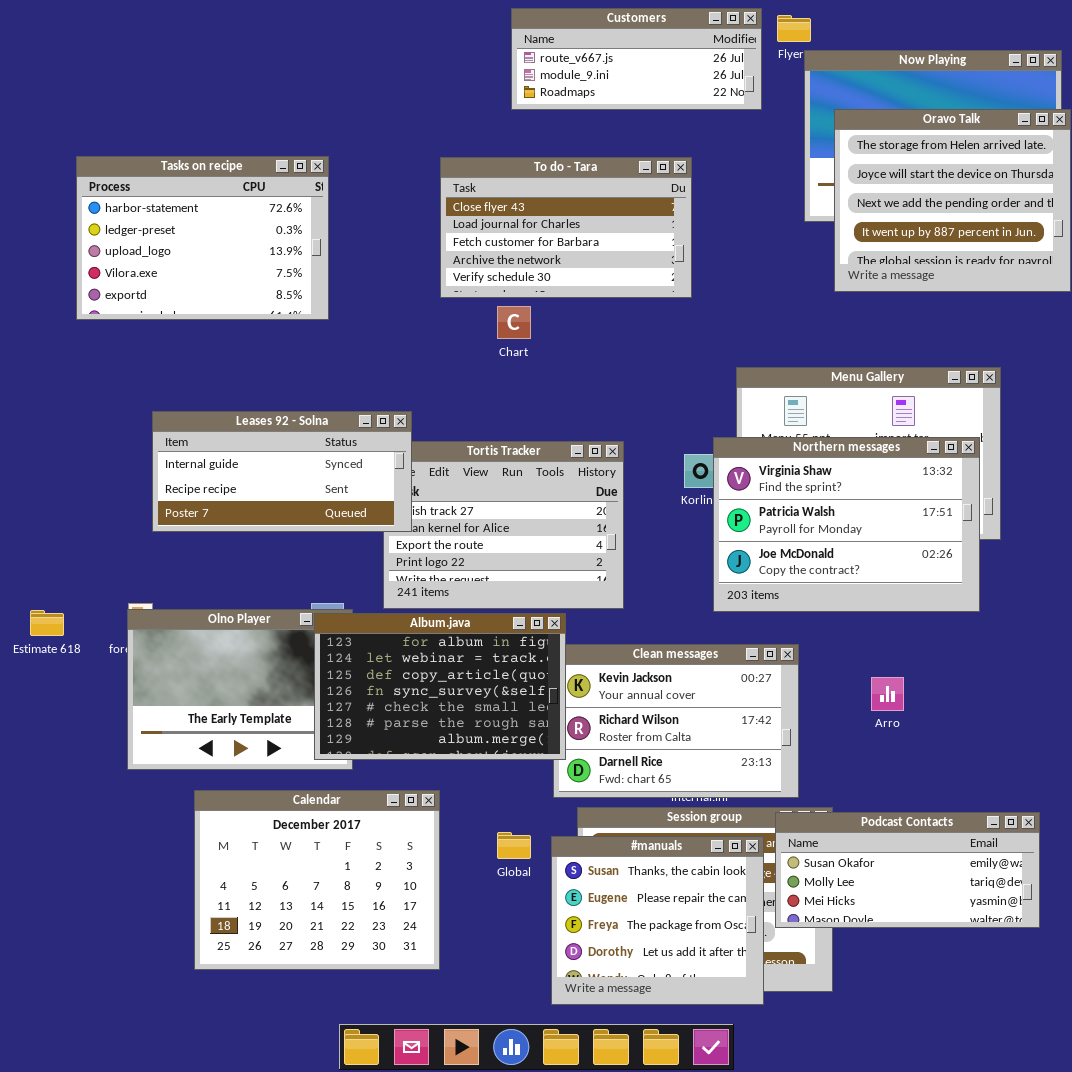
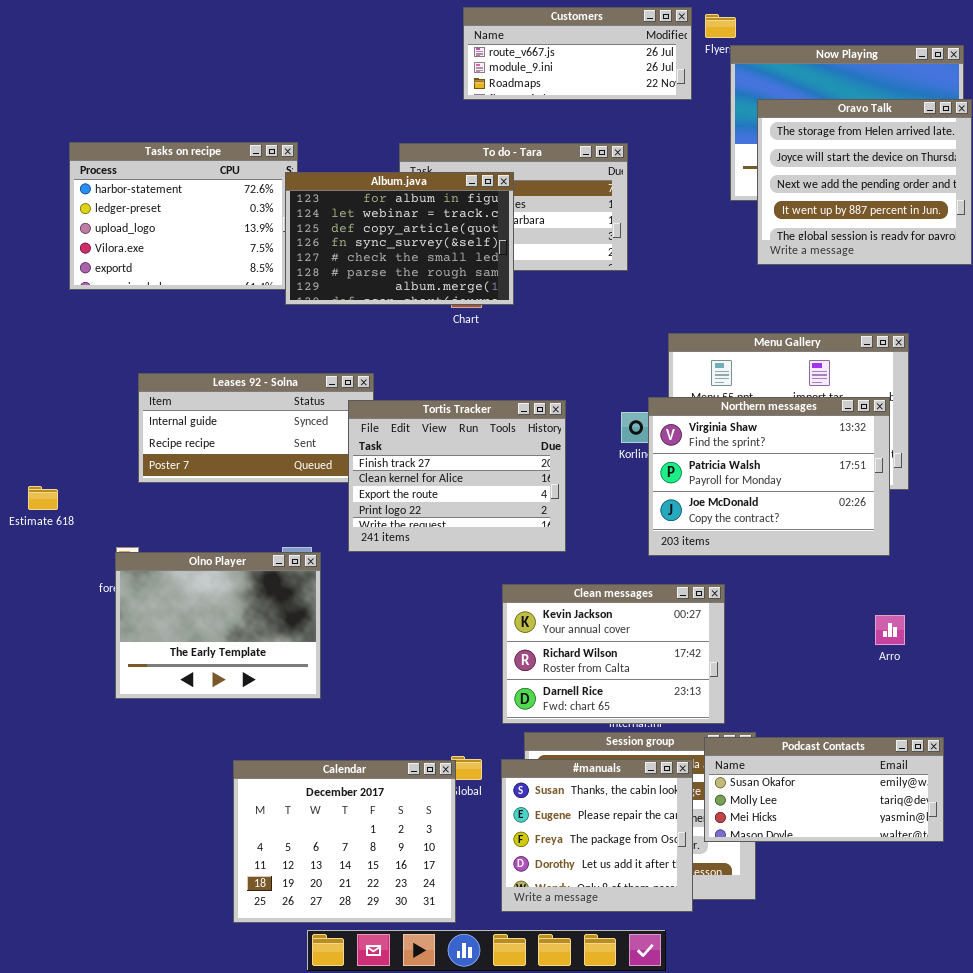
Tortis Tracker: [383,441,624,609] -> [348,400,566,552], raised
Estimate 618: [30,610,64,636] -> [28,486,58,510], moved
Album.java: [314,613,566,760] -> [285,172,514,305], moved
Arro: [871,677,904,711] -> [875,615,905,645], moved
Calendar: [194,790,440,970] -> [233,760,456,923], moved

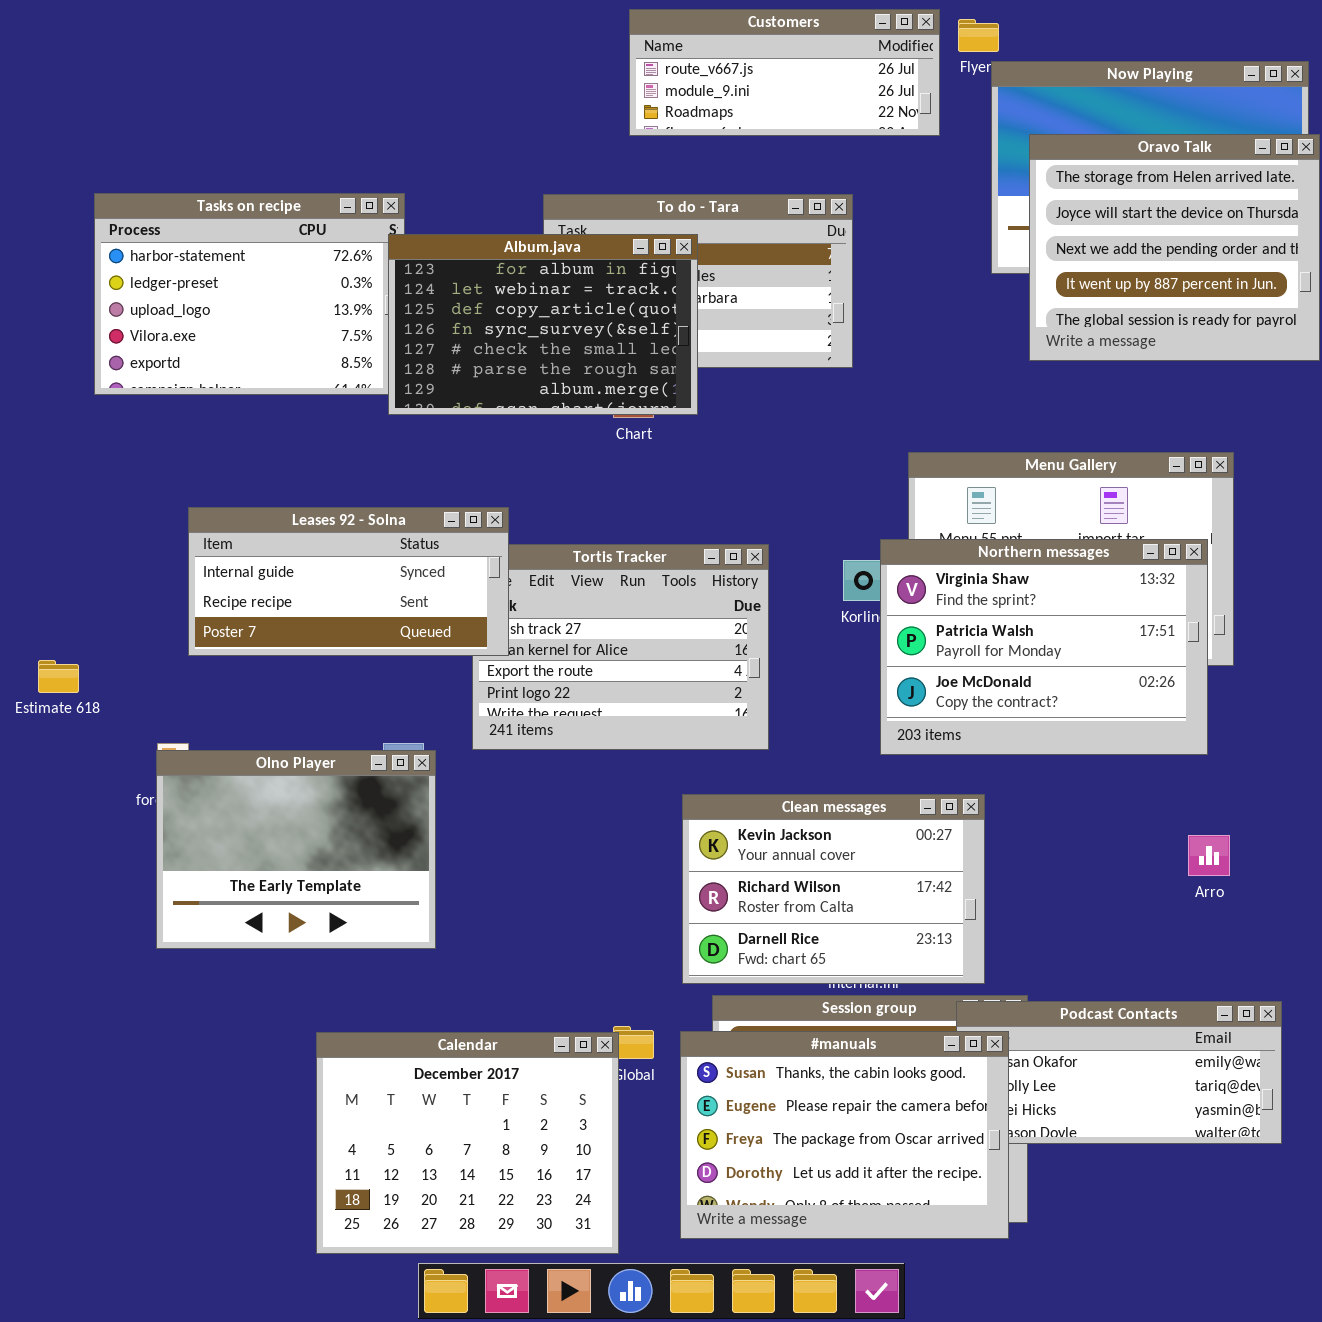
Leases 92 - Solna: [138,373,374,483] -> [188,507,509,656], raised
#manuals: [501,759,693,912] -> [680,1031,1009,1239], resized

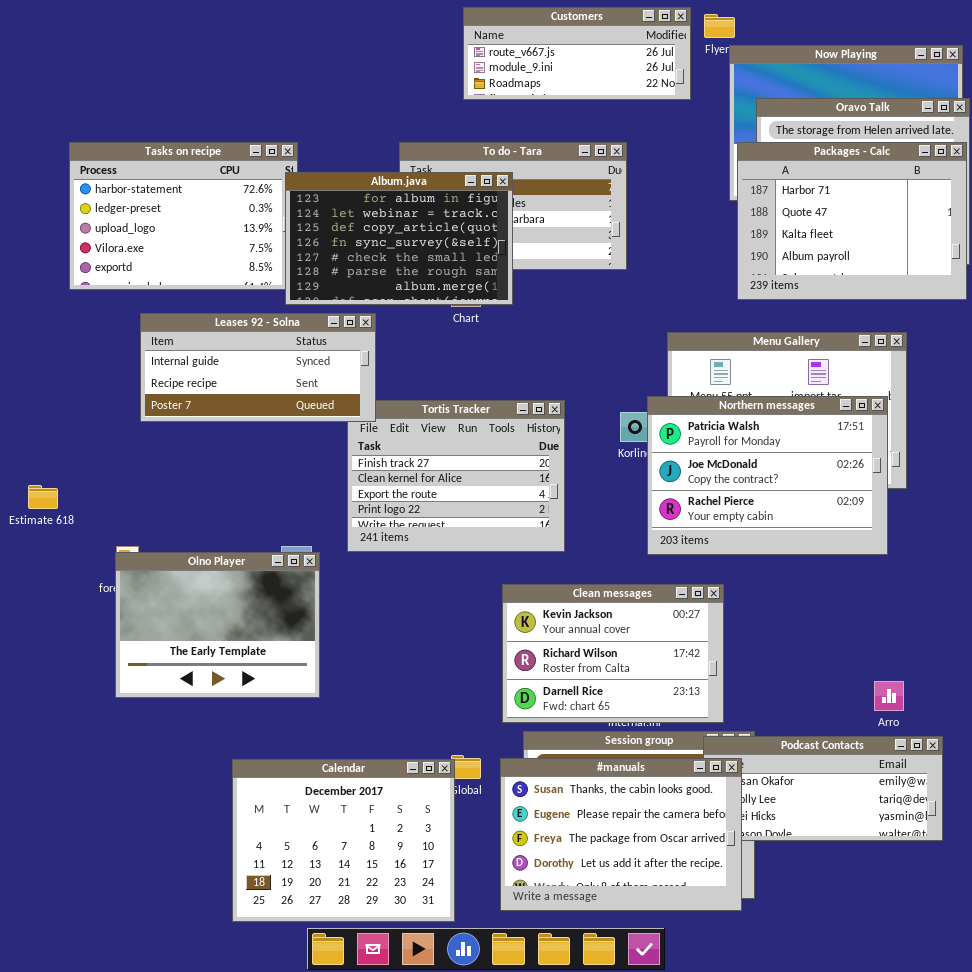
Packages - Calc: none -> [737,142,967,300], opened
Leases 92 - Solna: [188,507,509,656] -> [140,313,376,422], moved
Northern messages: [880,539,1208,755] -> [647,396,888,555], scrolled down 1 row
Arro: [1188,835,1230,876] -> [874,681,904,711], moved

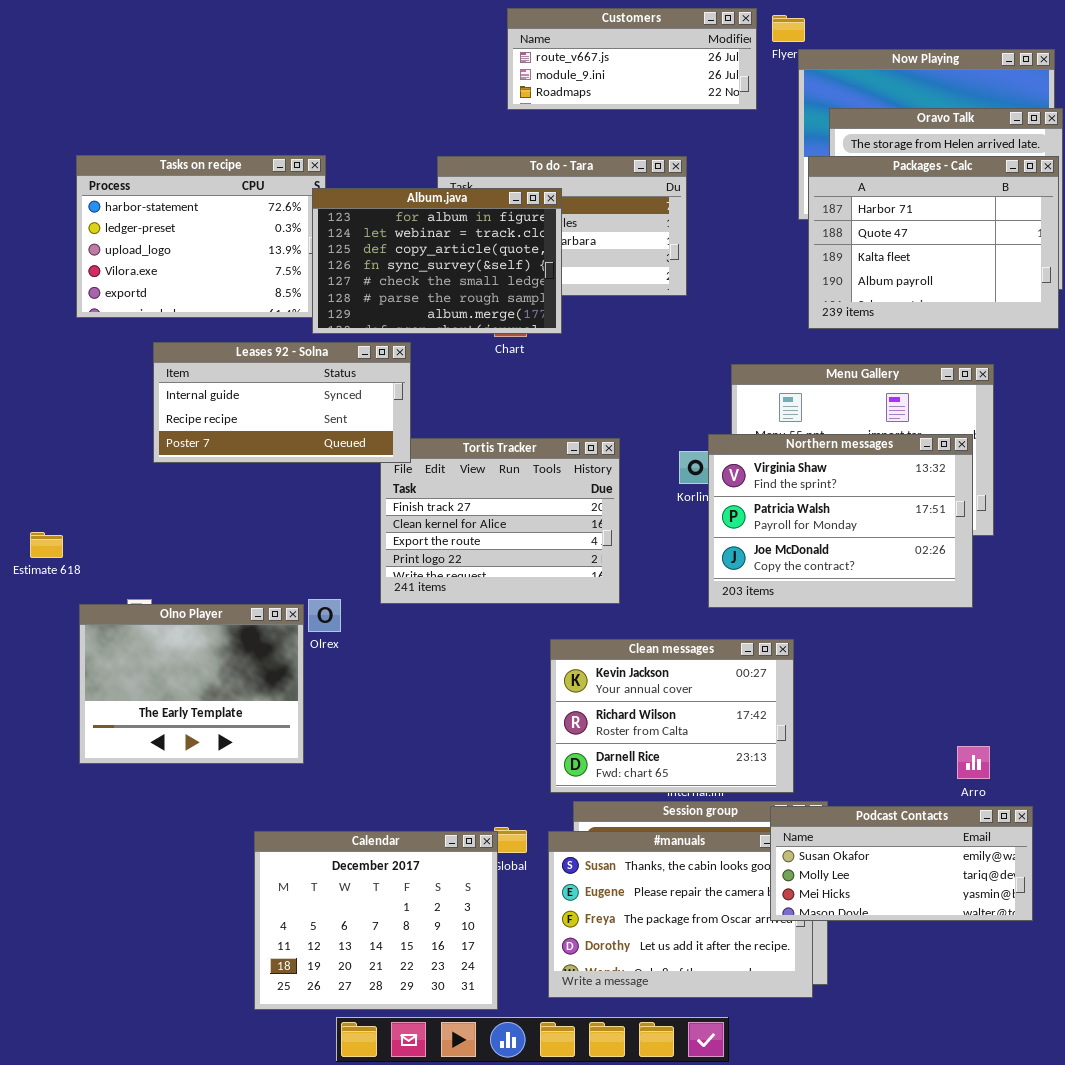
Northern messages: [647,396,888,555] -> [708,434,973,608], scrolled up 1 row
Olno Player: [115,552,320,698] -> [79,604,304,764], moved
Podcast Contacts: [703,736,943,841] -> [770,806,1033,921], raised

